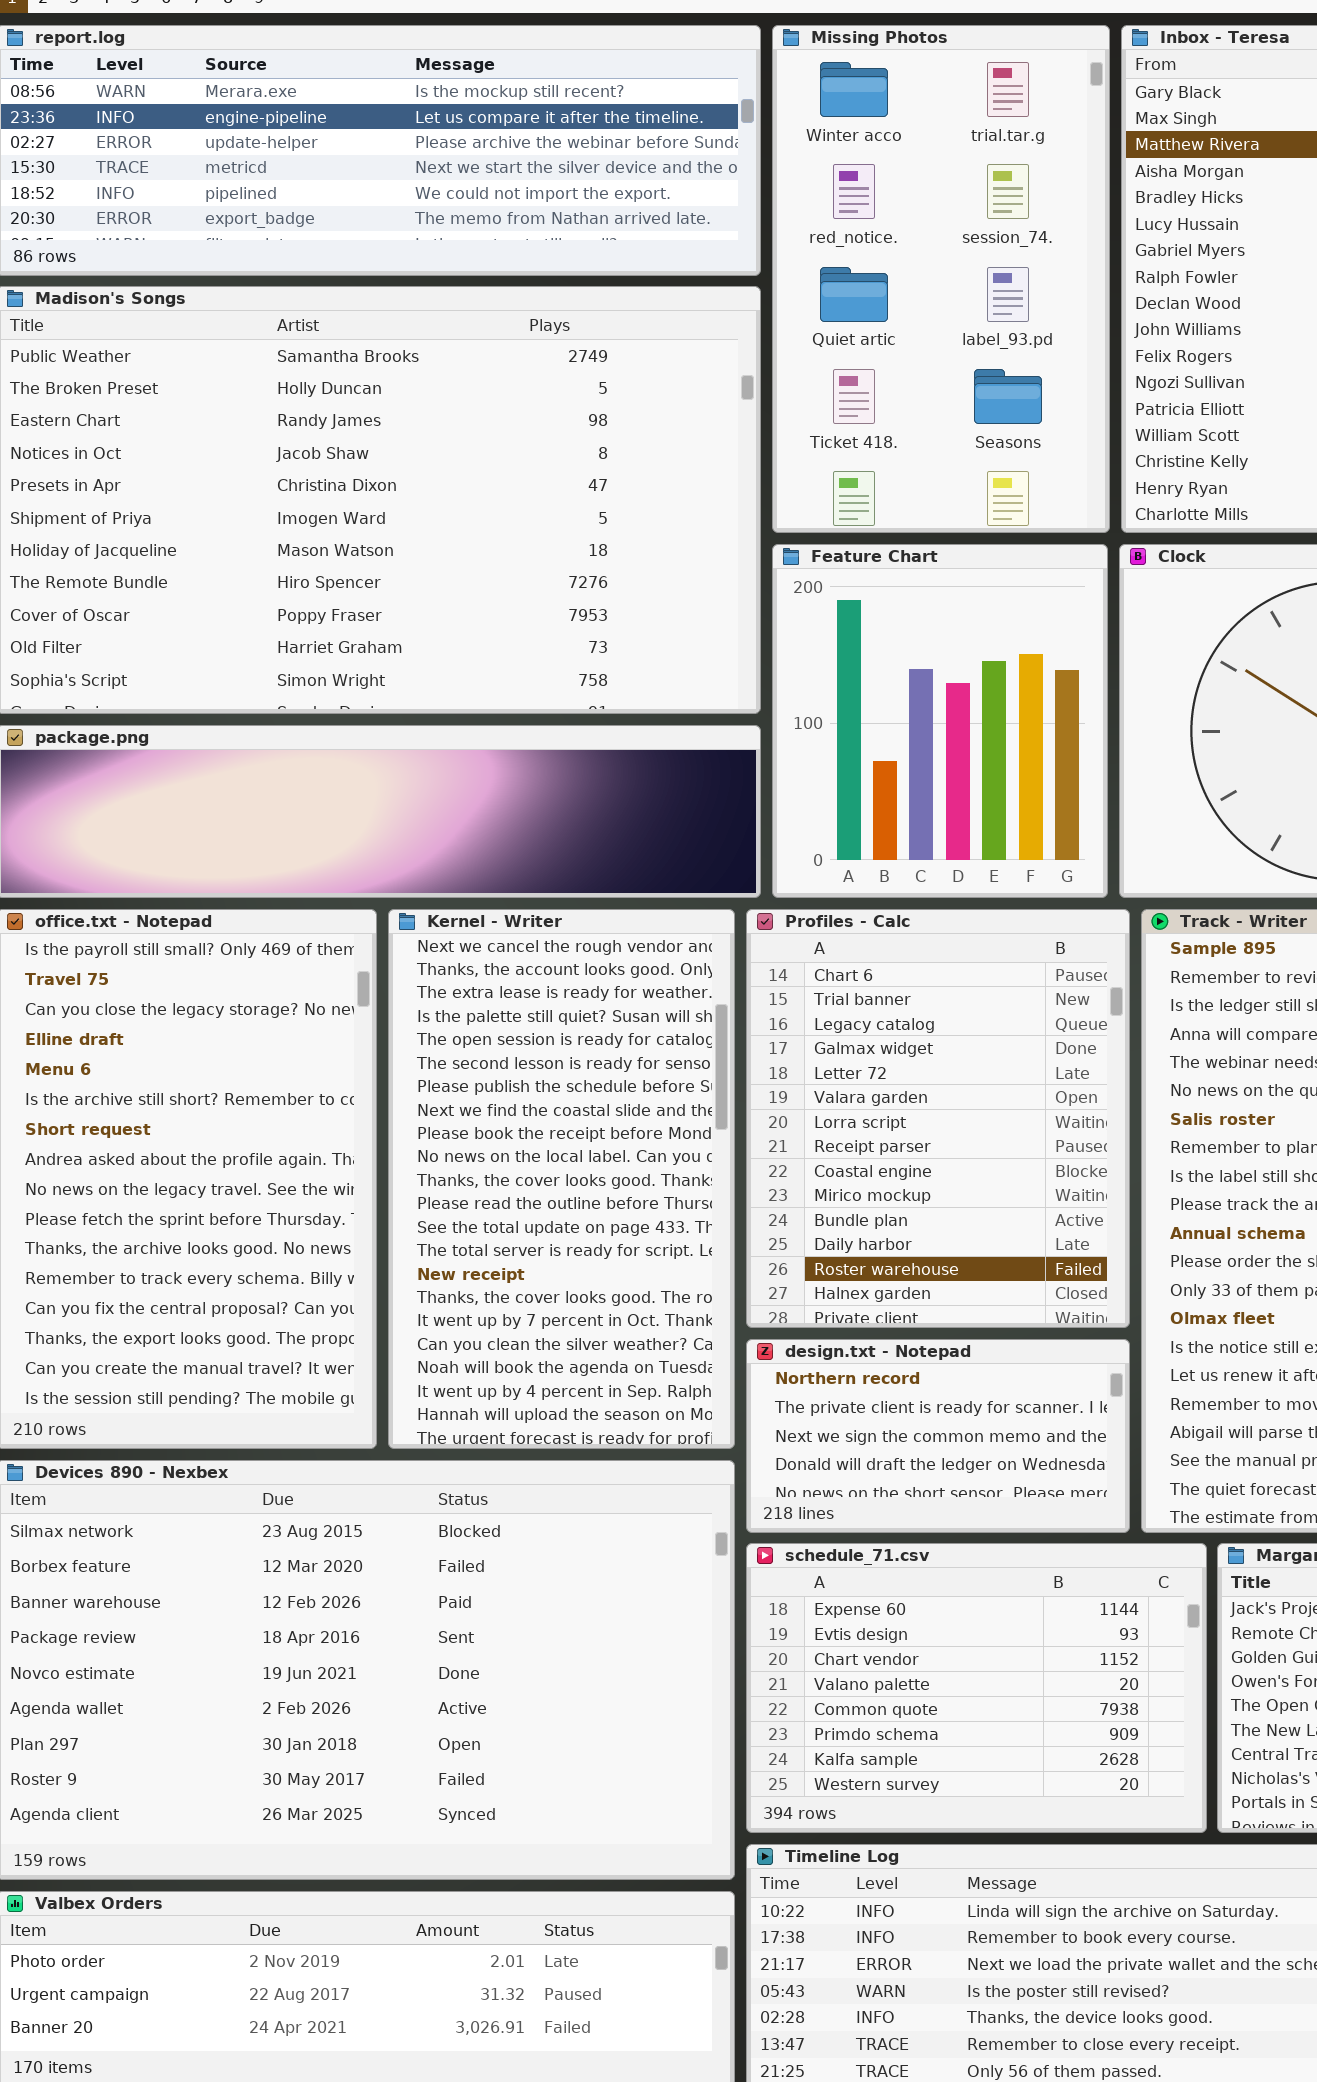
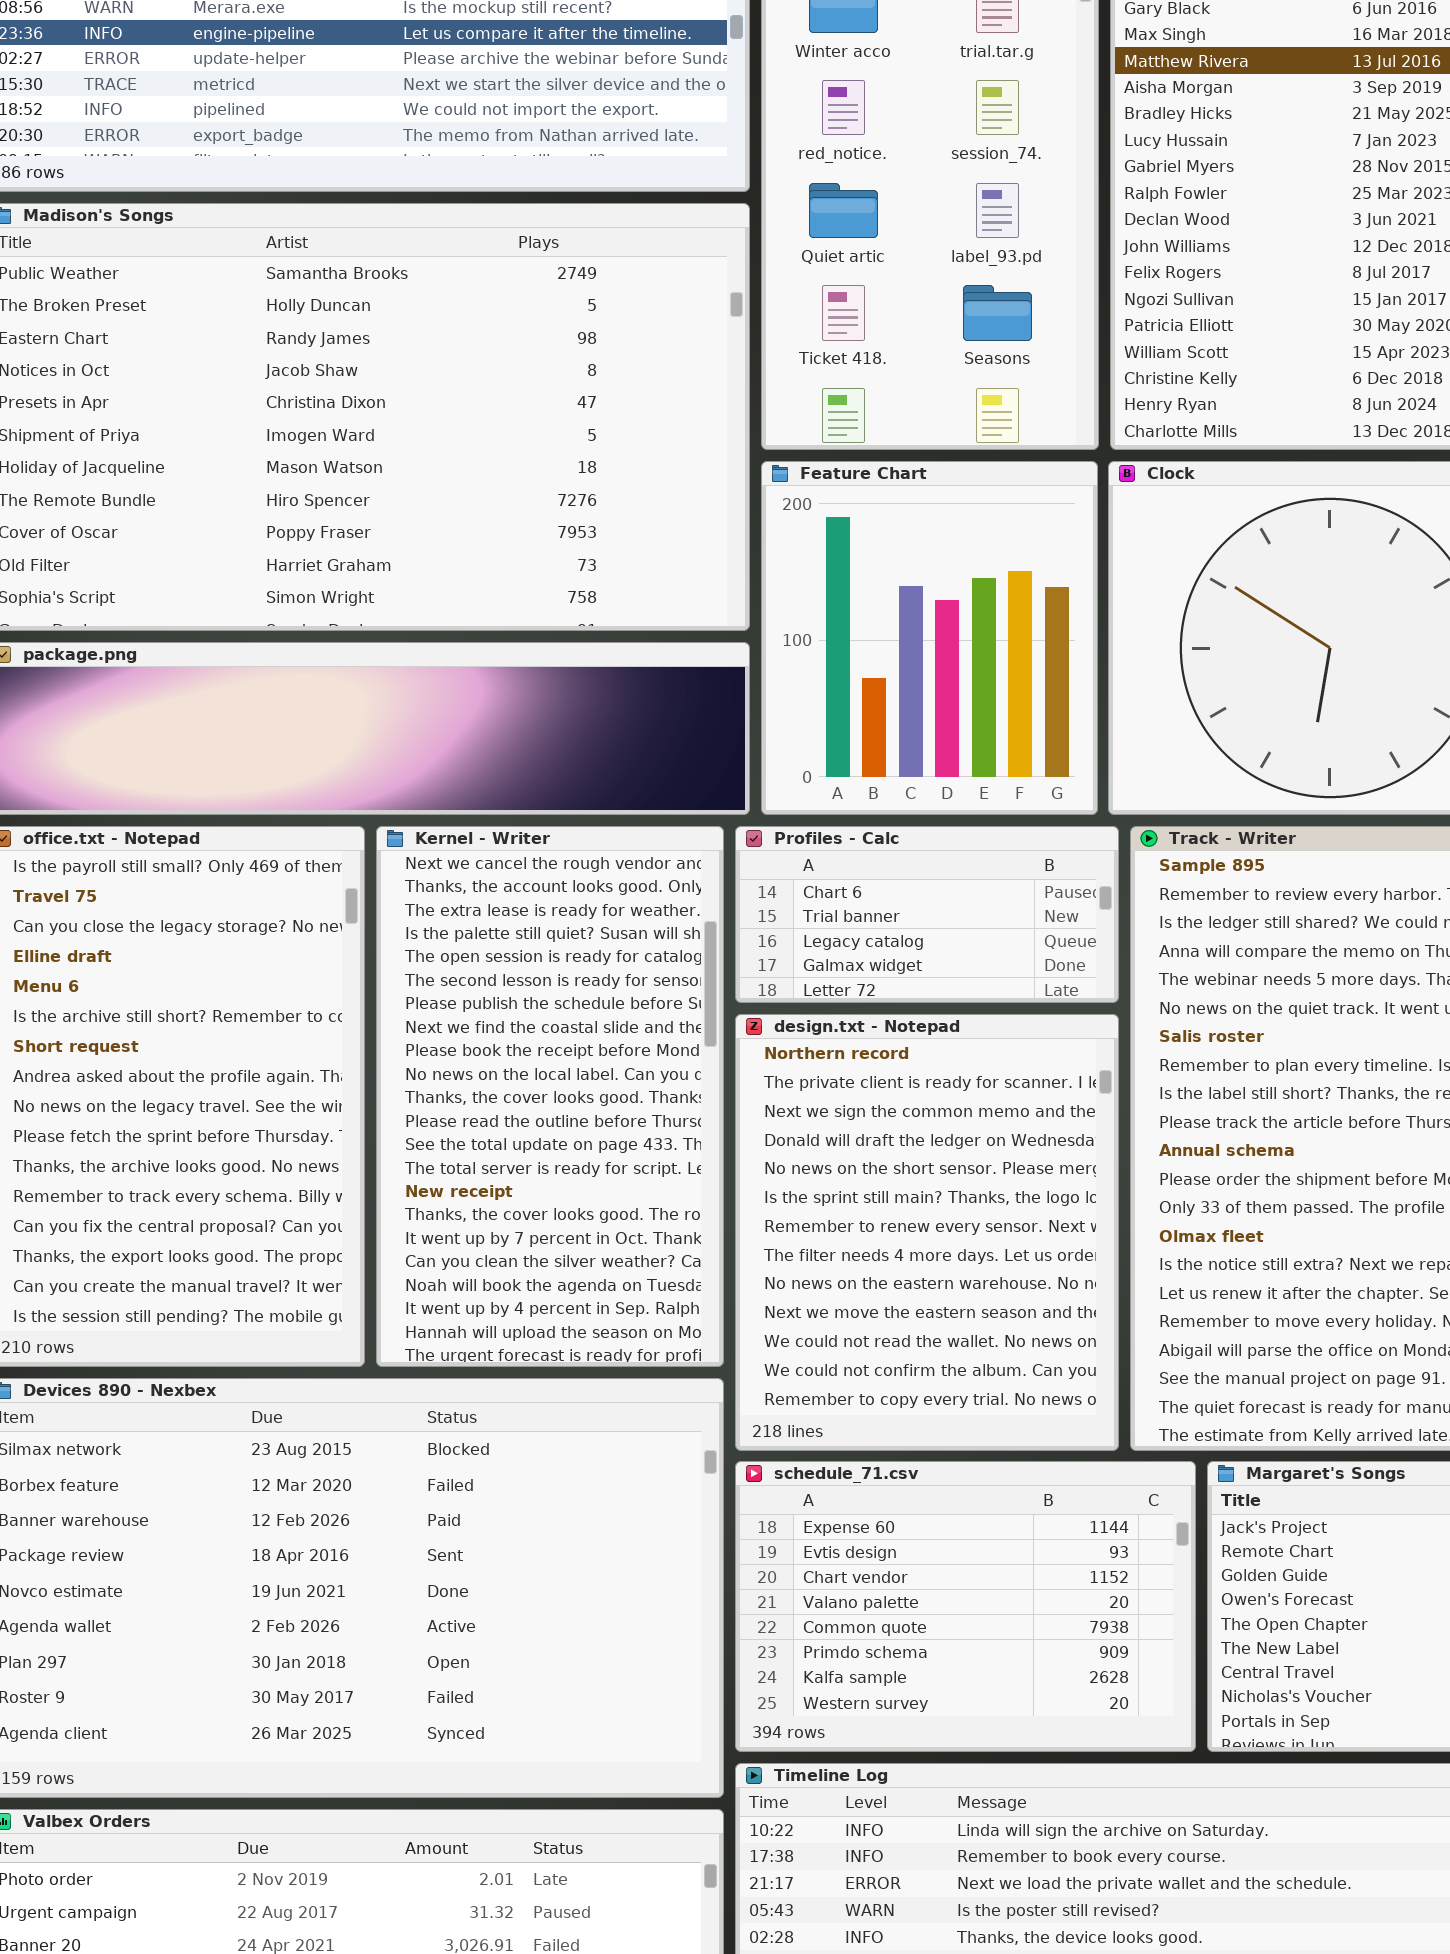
Profiles - Calc: [746,909,1130,1328] -> [735,826,1119,1003], resized
design.txt - Notepad: [746,1339,1130,1533] -> [735,1014,1119,1451], resized

